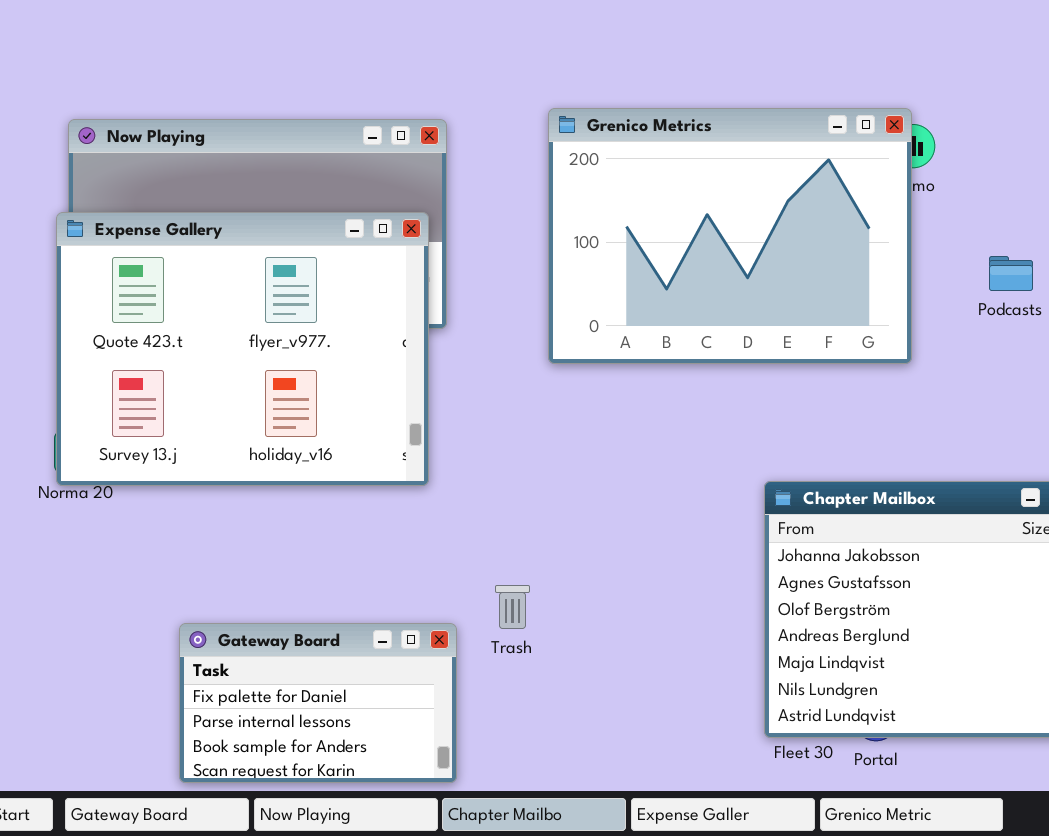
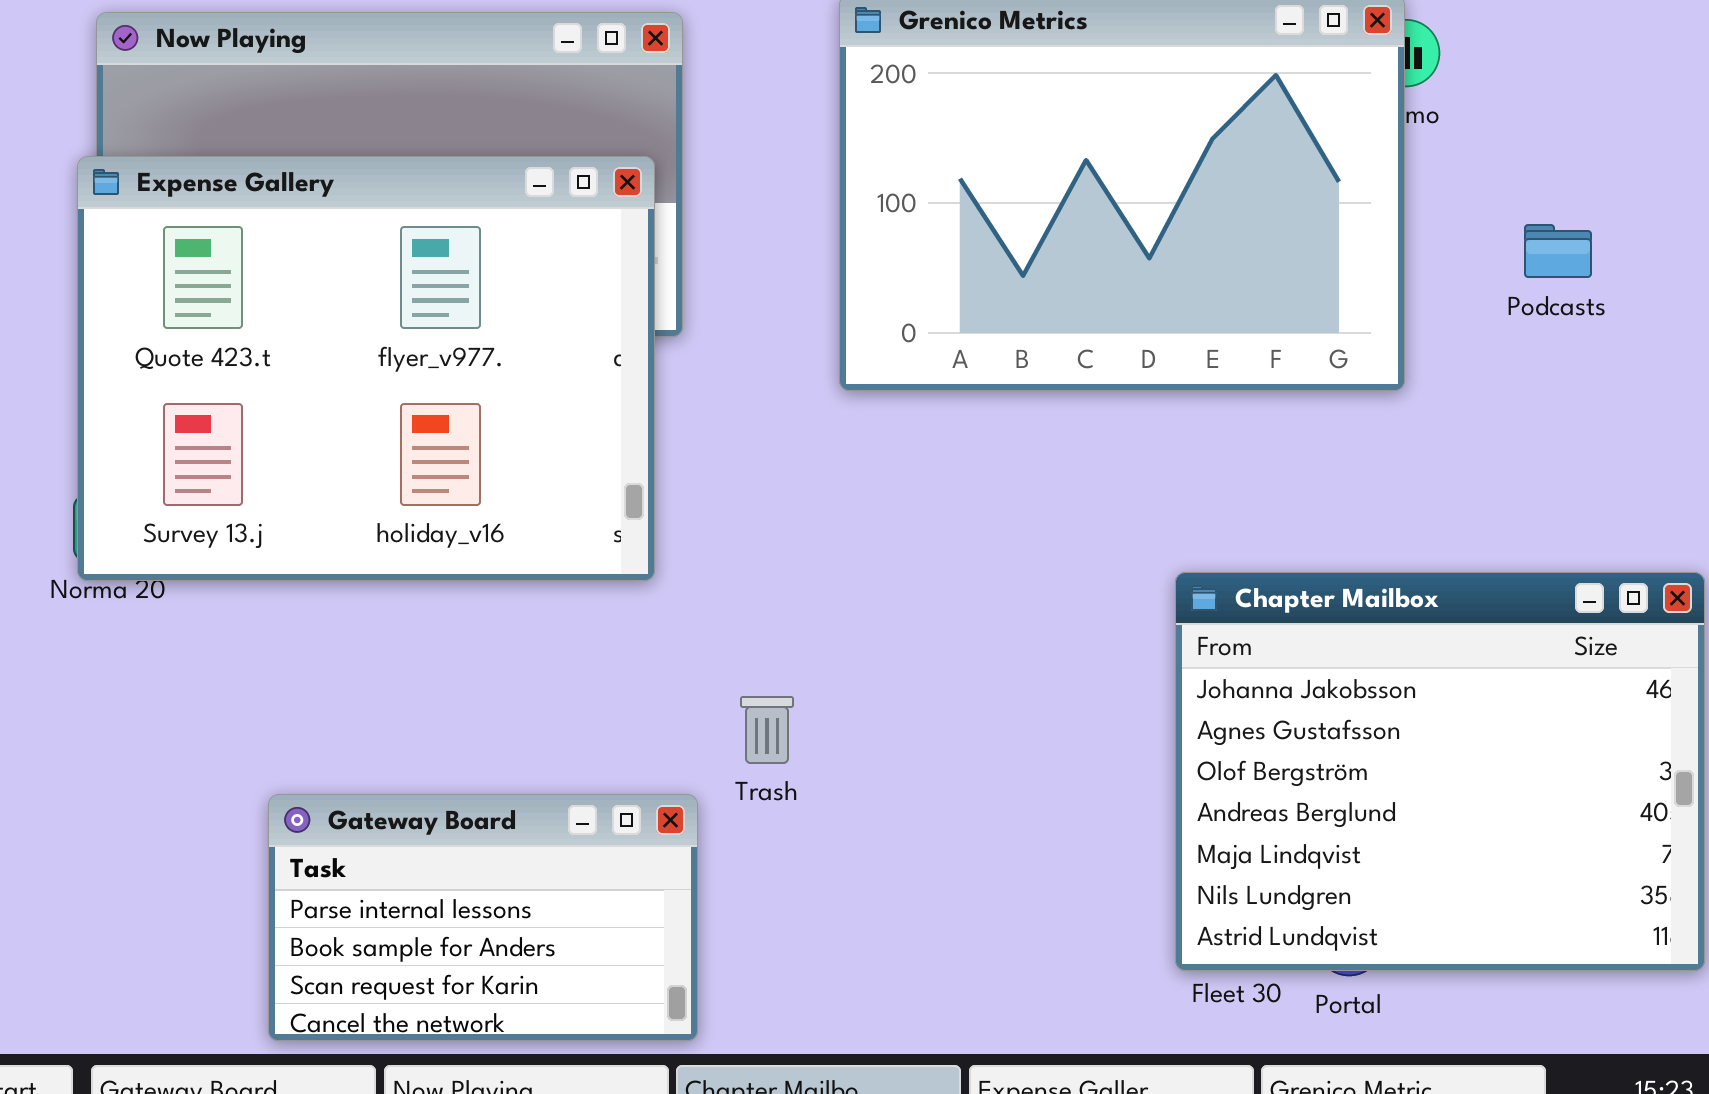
Trash: [495,585,530,629] -> [740,696,794,764], moved
Gateway Board: [179,623,457,783] -> [268,794,698,1041], scrolled down 1 row

